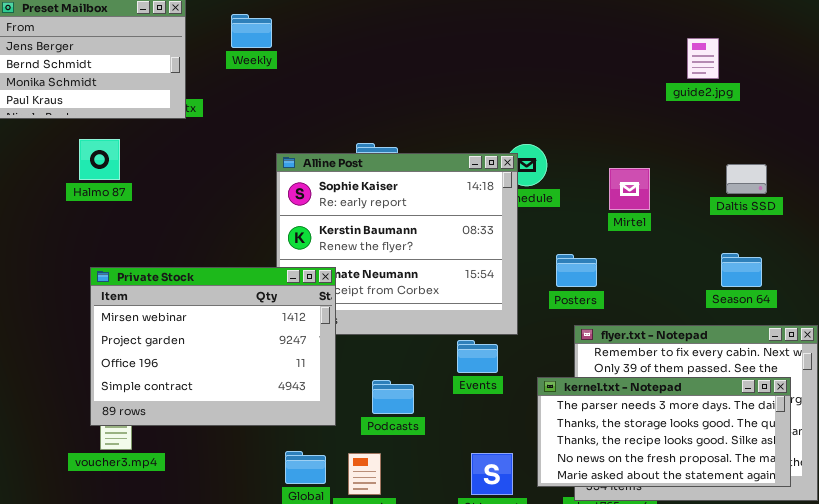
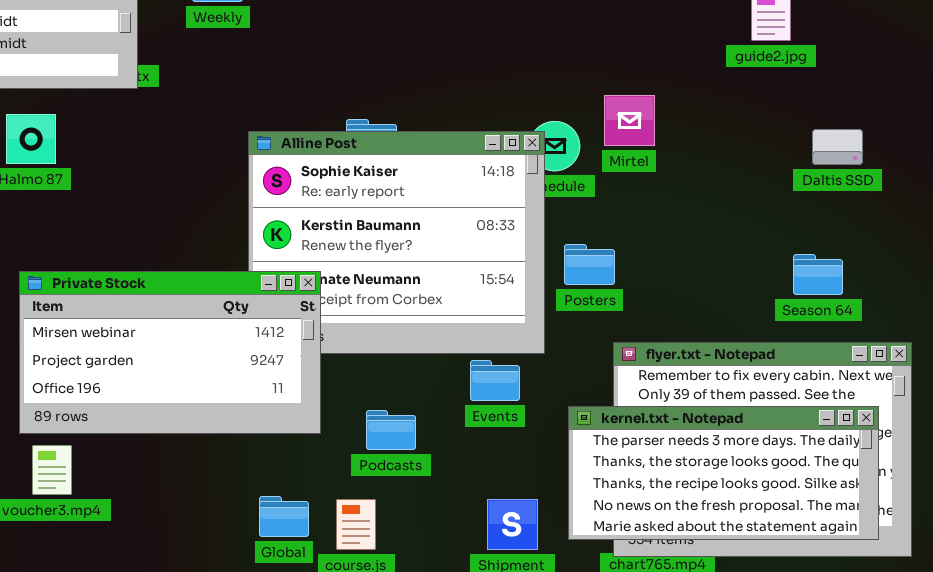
Daltis SSD: [726,164,767,194] -> [812,129,863,165], moved
Mirtel: [609,168,650,210] -> [604,95,655,146], moved
Posters: [556,254,597,287] -> [564,244,615,285], moved
Private Stock: [90,267,336,426] -> [19,271,321,434], resized

